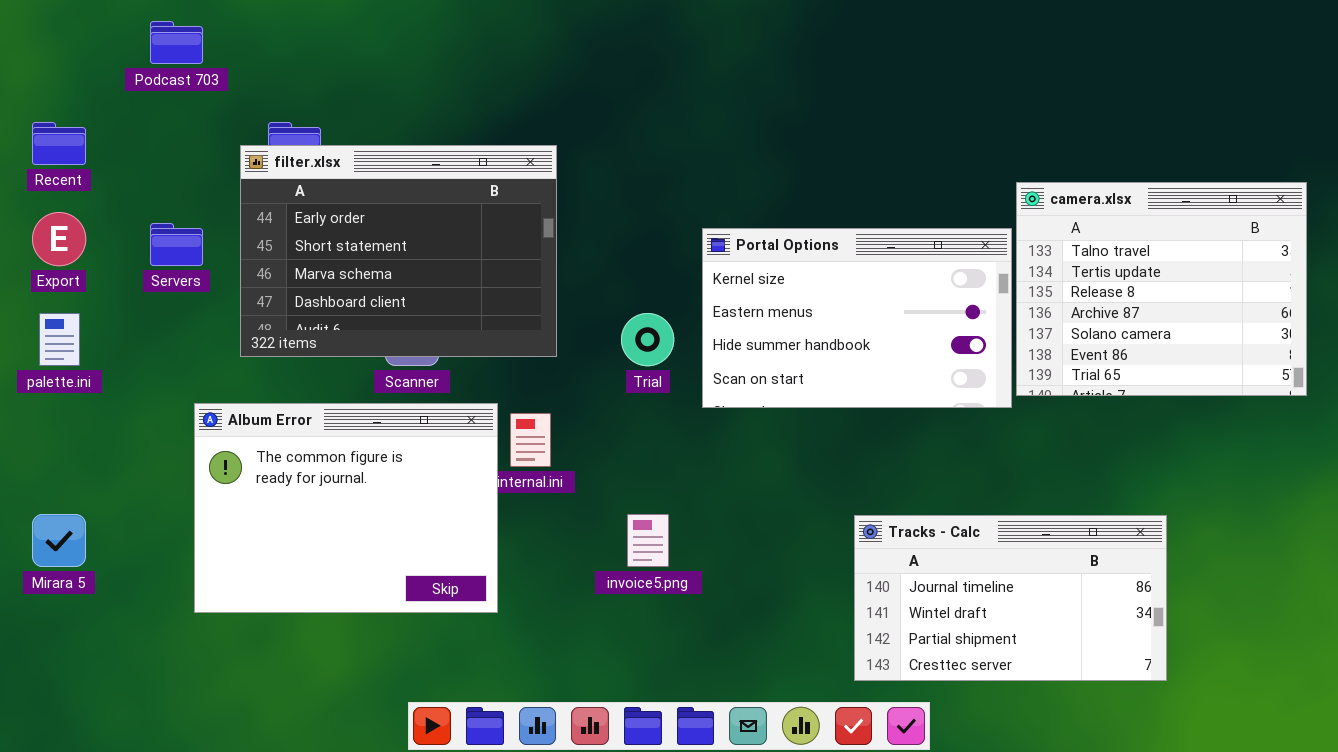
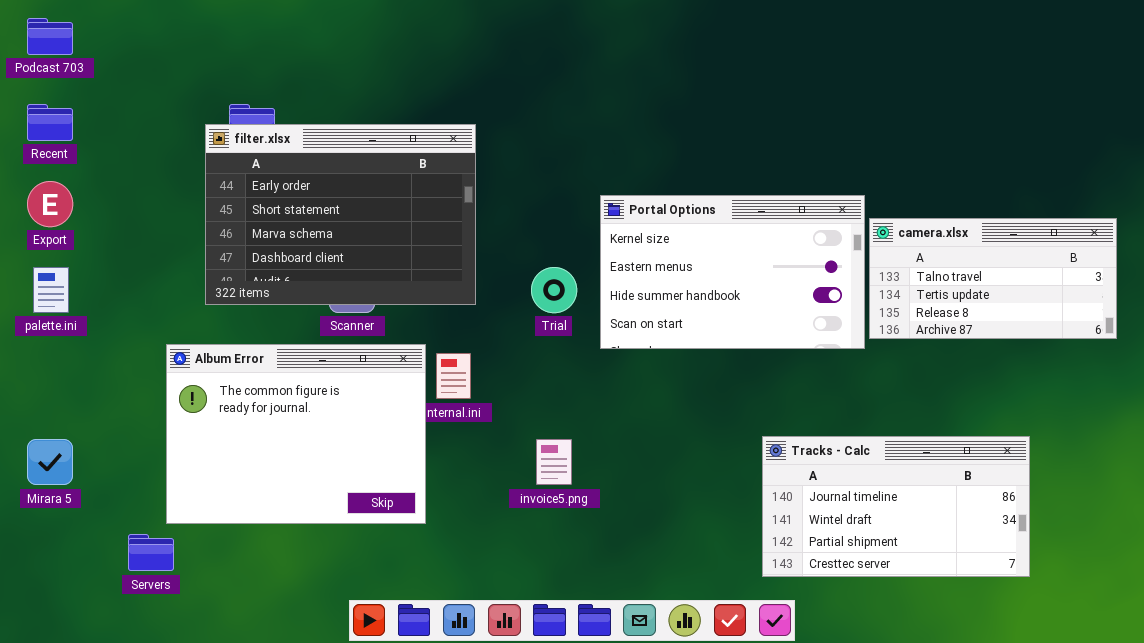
Podcast 703: [150,21,203,64] -> [27,18,73,55], moved
camera.xlsx: [1016,182,1307,396] -> [869,218,1117,339], resized
Servers: [150,223,203,266] -> [128,534,174,571], moved
Tracks - Calc: [854,515,1167,681] -> [762,436,1030,577], moved

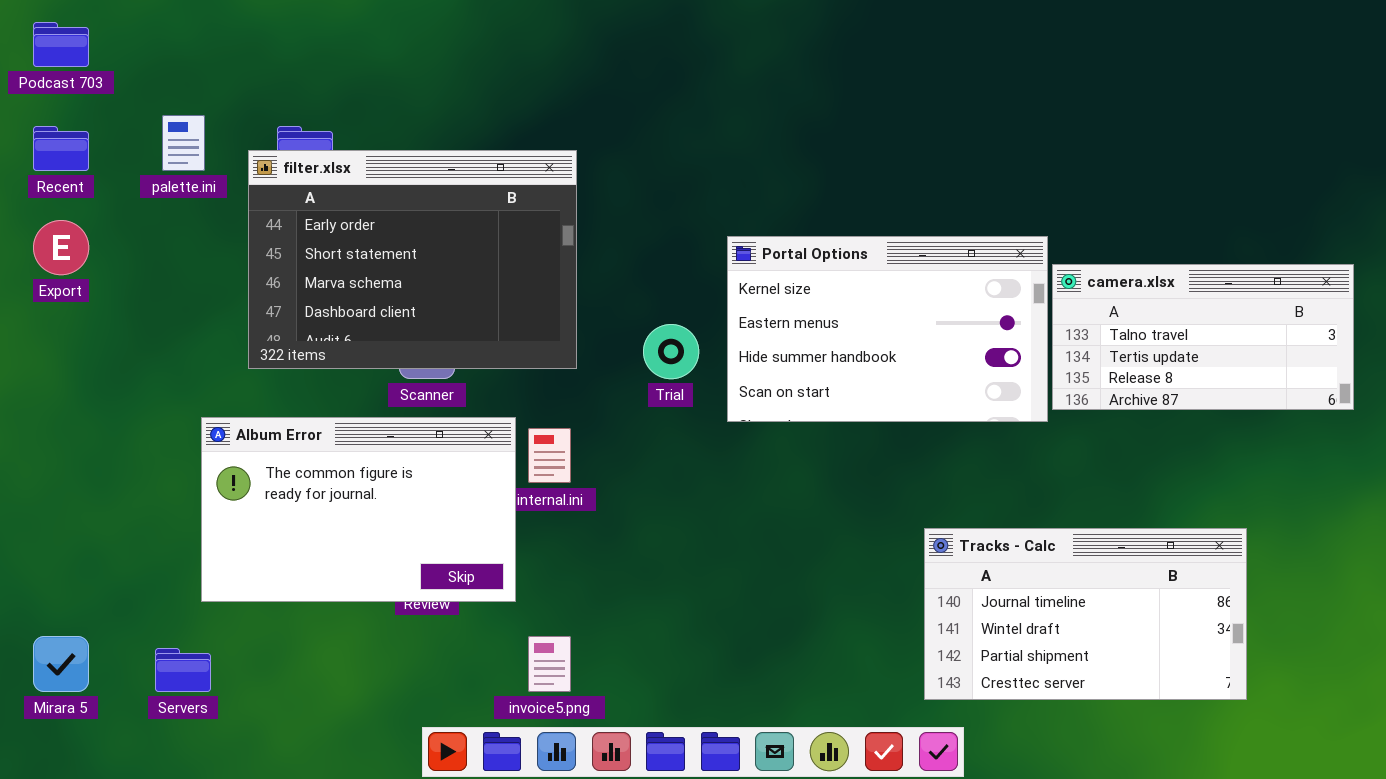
palette.ini: [33,267,69,313] -> [162,115,205,171], moved
Album Error: [166,344,426,524] -> [201,417,516,602], resized
Mirara 5: [27,439,73,485] -> [33,636,89,692], moved
invoice5.png: [536,439,572,485] -> [528,636,571,692], moved

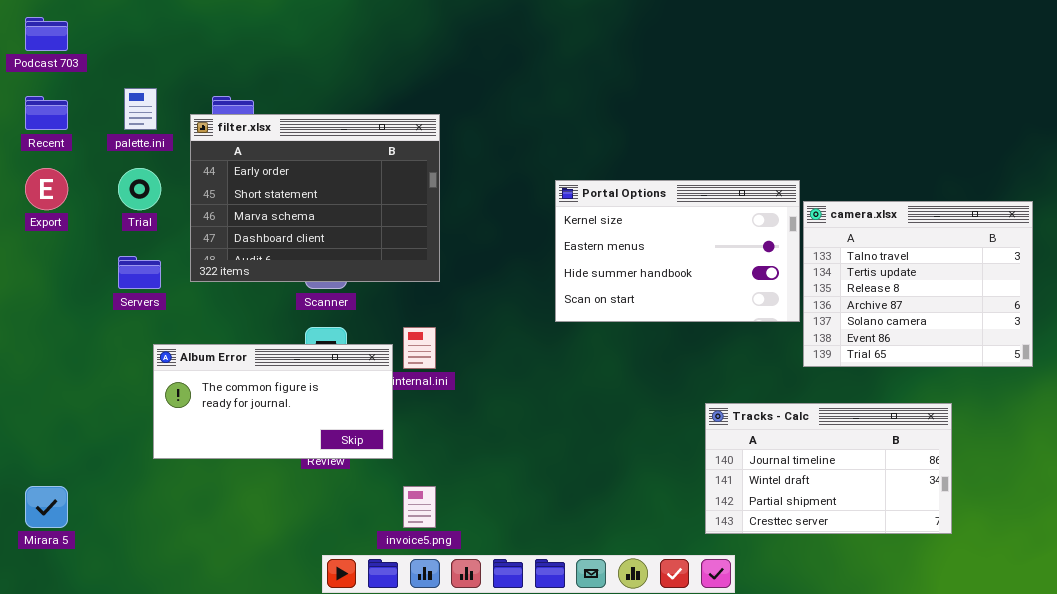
camera.xlsx: [1052,264,1354,410] -> [803,201,1033,367], resized
Trial: [643,324,699,379] -> [118,168,161,210], moved
Album Error: [201,417,516,602] -> [153,344,393,459], resized
Servers: [155,648,211,692] -> [118,256,161,289], moved

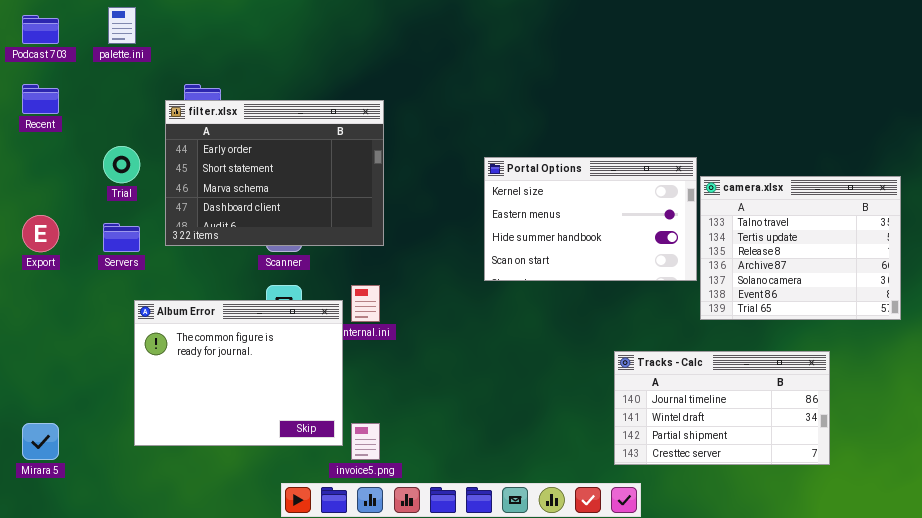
palette.ini: [124,88,157,130] -> [108,7,136,44], moved
Export: [25,168,68,210] -> [22,215,59,252], moved
Album Error: [153,344,393,459] -> [134,300,343,446], resized

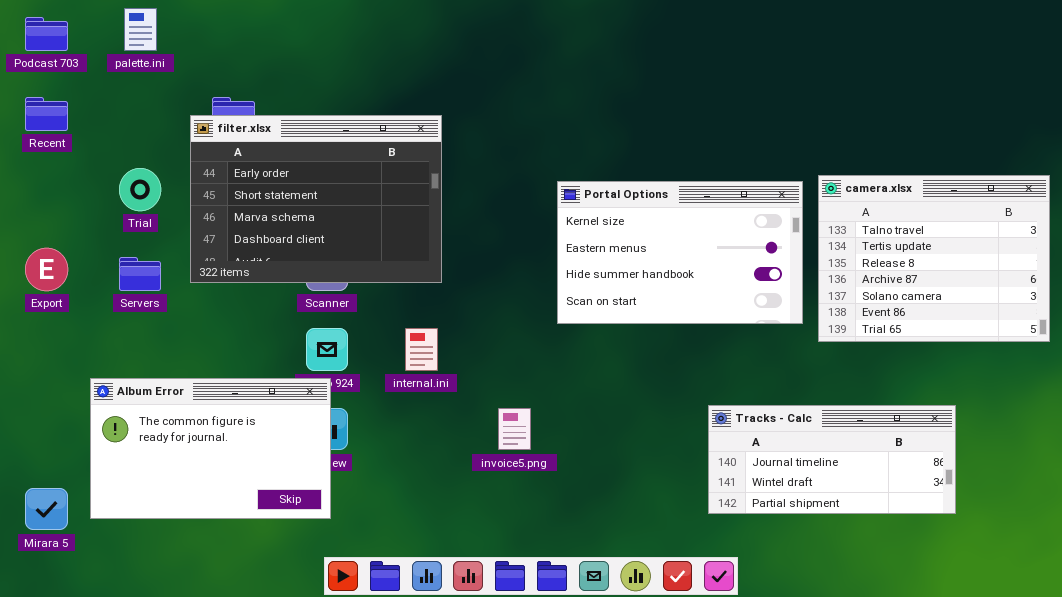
camera.xlsx: [700,176,901,320] -> [818,175,1050,342], moved
Album Error: [134,300,343,446] -> [90,378,331,519], moved, resized
Tracks - Calc: [614,351,830,465] -> [708,405,956,514], resized
invoice5.png: [351,423,380,460] -> [498,408,531,450], moved

